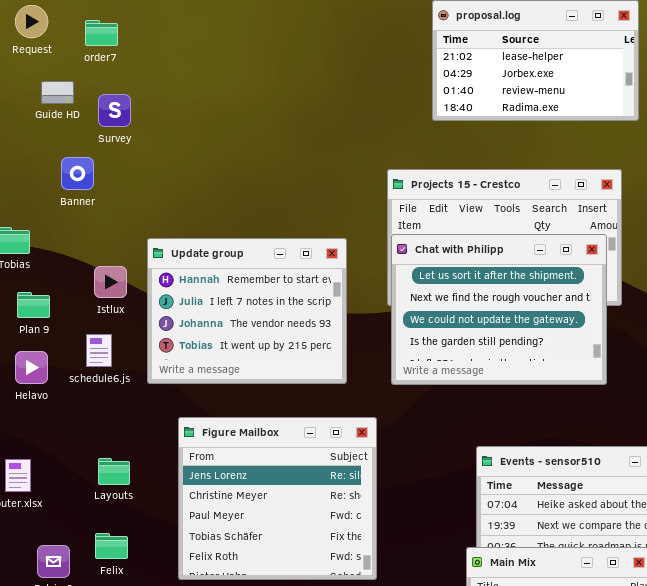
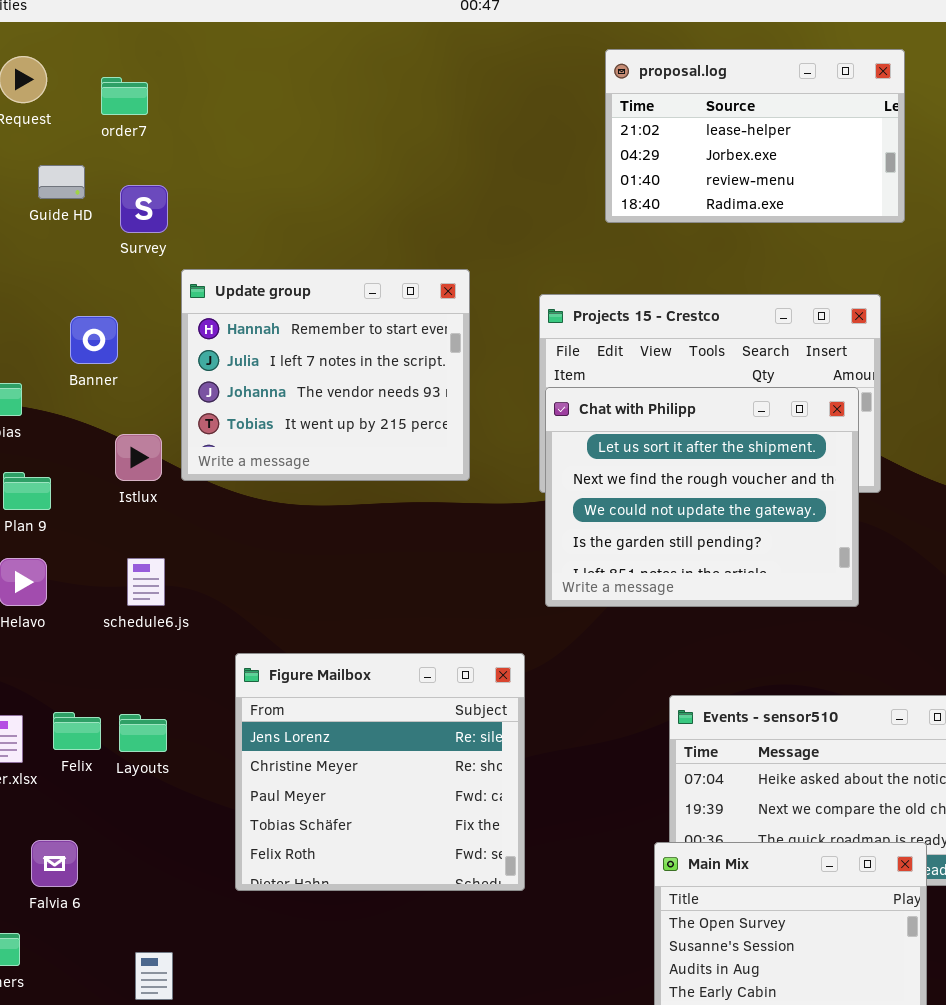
Banner: [61,157,94,190] -> [70,316,118,364], moved
Update group: [147,238,347,384] -> [181,269,470,481], moved
schedule6.js: [86,334,112,367] -> [127,558,165,606], moved
Felix: [95,533,128,559] -> [53,712,101,750], moved

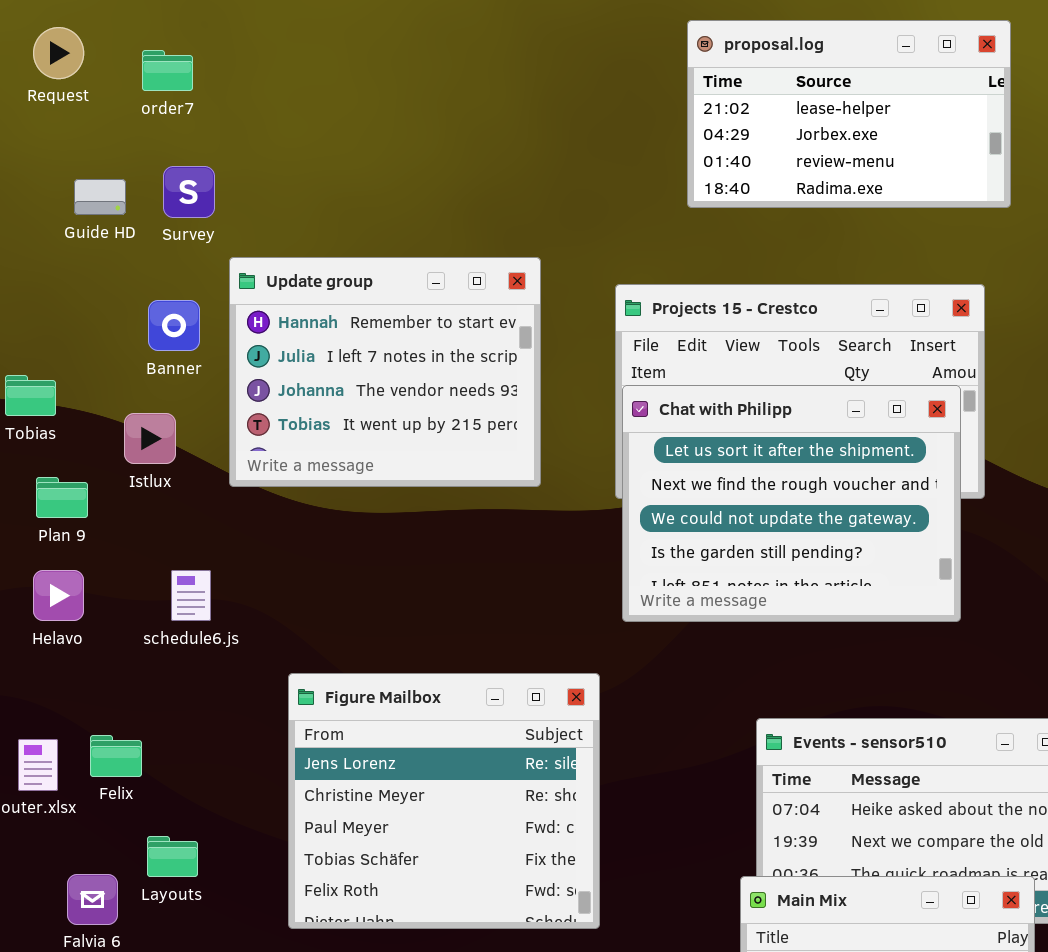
Guide HD: [38,165,85,199] -> [74,179,126,215], moved
Banner: [70,316,118,364] -> [148,300,200,351], moved
Istlux: [115,434,162,481] -> [124,413,176,464], moved
Layouts: [119,714,167,752] -> [147,836,198,877], moved

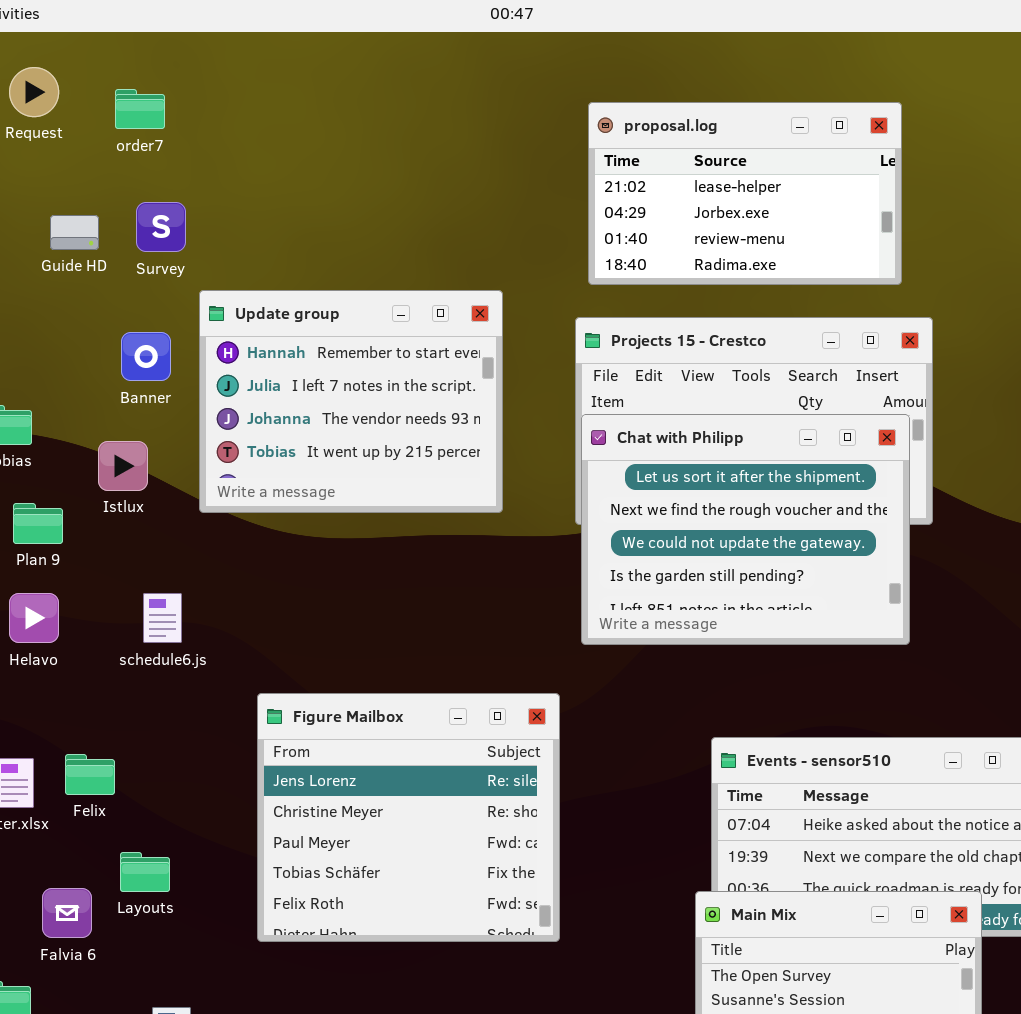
proposal.log: [687,20,1011,208] -> [588,102,902,285], moved

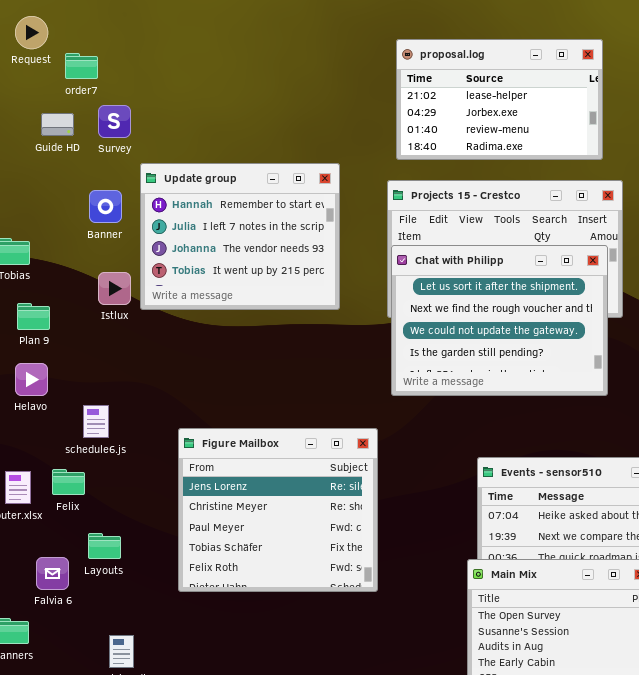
order7: [115,89,165,129] -> [65,53,98,79], moved
Istlux: [98,441,148,491] -> [98,272,131,305], moved
schedule6.js: [143,593,182,643] -> [83,405,109,438], moved

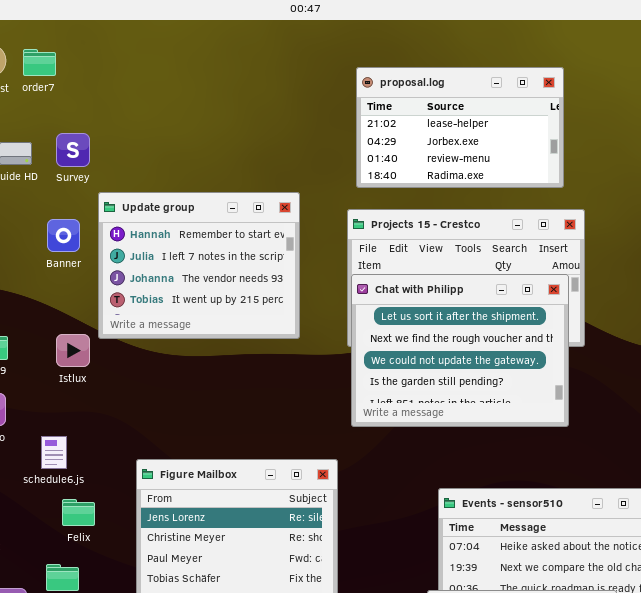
order7: [65,53,98,79] -> [23,49,56,76], moved
Istlux: [98,272,131,305] -> [56,334,90,367], moved
Felix: [52,469,85,495] -> [62,499,95,526], moved

